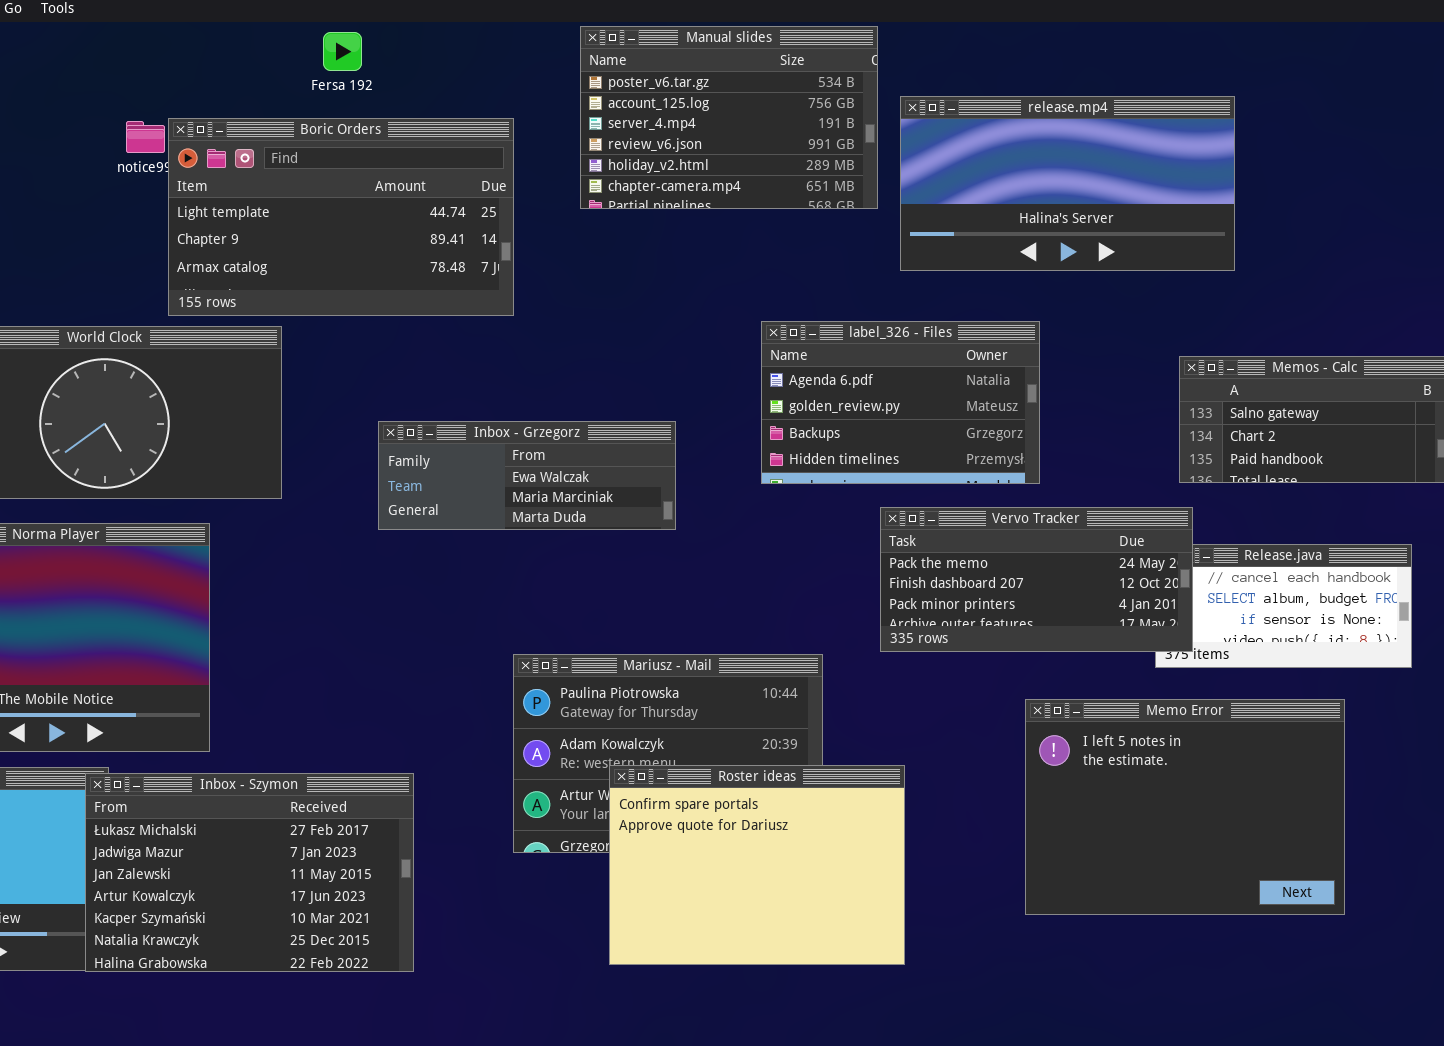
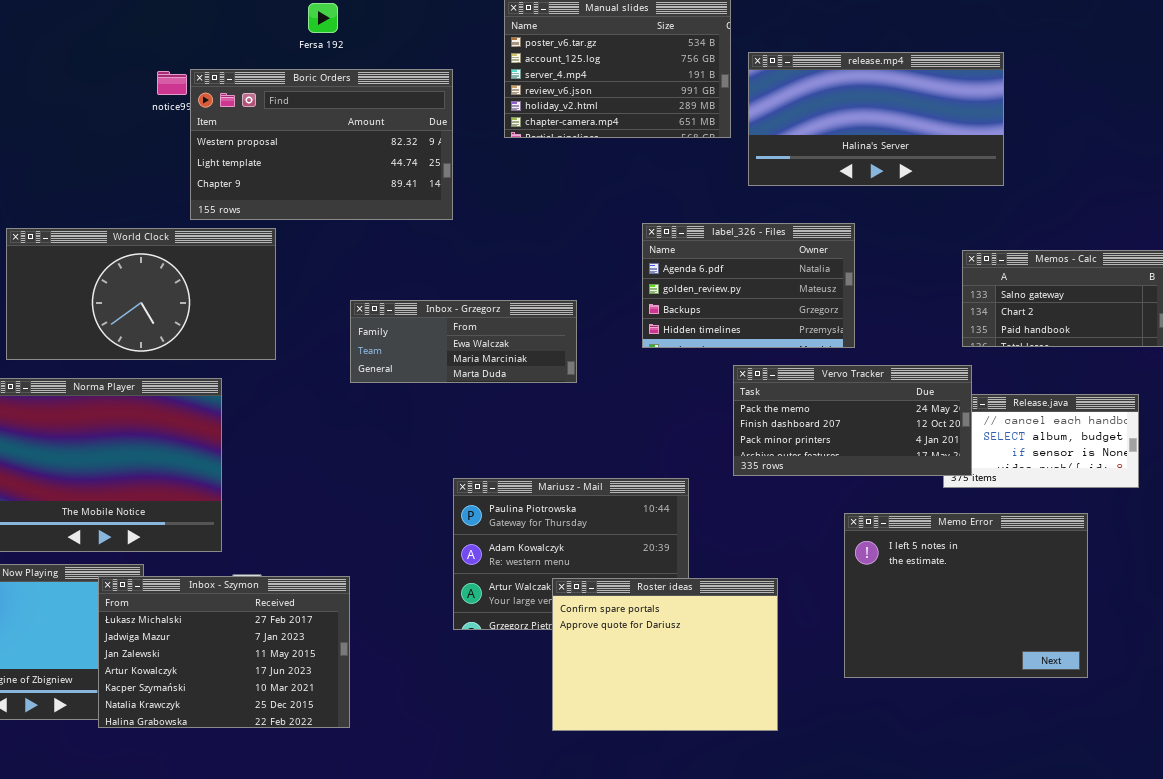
Boric Orders: [168,118,514,316] -> [190,69,453,220], scrolled up 1 row
Roster ideas: [609,765,905,965] -> [552,578,778,731], moved
Inbox - Szymon: [85,773,414,972] -> [98,576,350,728], moved

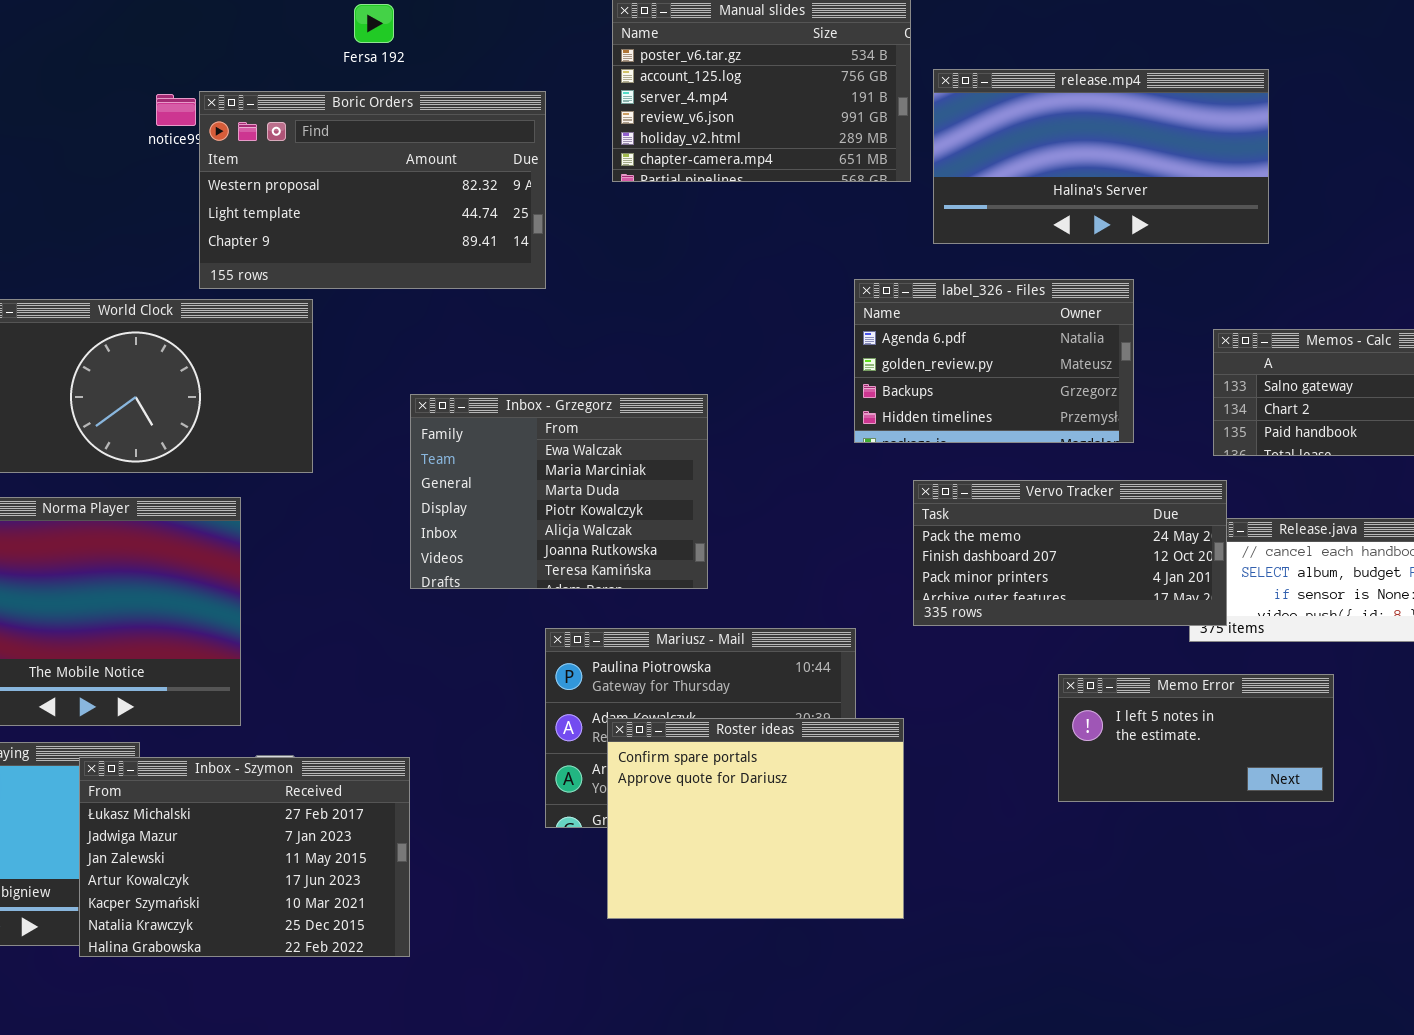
label_326 - Files: [642,223,855,348] -> [854,279,1134,443], moved
Inbox - Grzegorz: [350,300,577,383] -> [410,394,708,589], resized
Memo Error: [844,513,1088,678] -> [1058,674,1334,802], resized
Roster ideas: [552,578,778,731] -> [607,718,904,919], moved

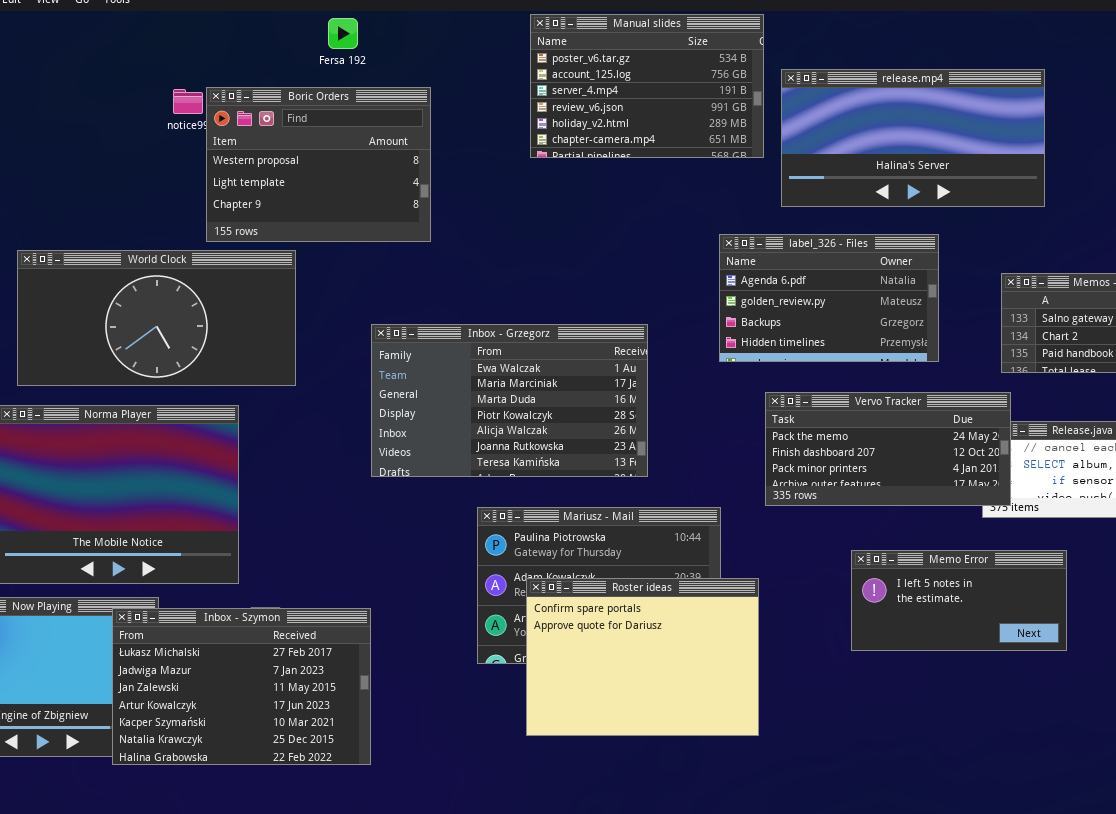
Boric Orders: [199,91,546,289] -> [206,87,431,242], resized
Inbox - Grzegorz: [410,394,708,589] -> [371,324,648,477], resized
Memo Error: [1058,674,1334,802] -> [851,550,1067,651], moved

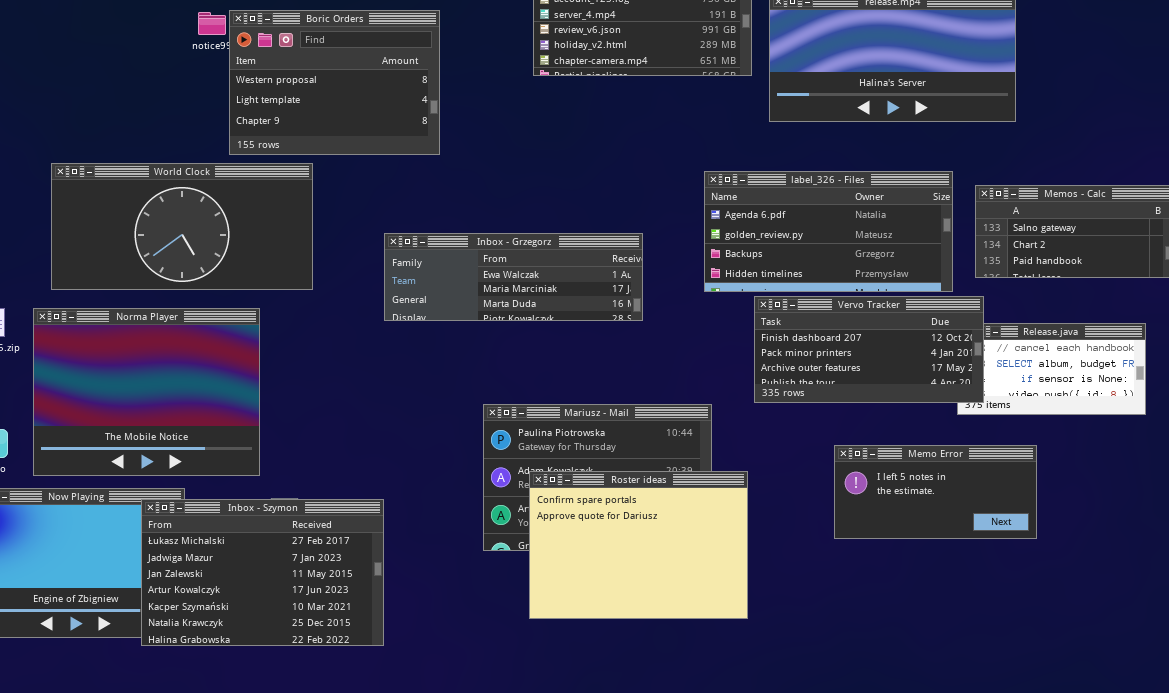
label_326 - Files: [719,234,939,362] -> [704,171,953,292], moved, resized
Inbox - Grzegorz: [371,324,648,477] -> [384,233,643,321], resized
Vervo Tracker: [765,392,1011,506] -> [754,296,984,403], scrolled down 1 row

